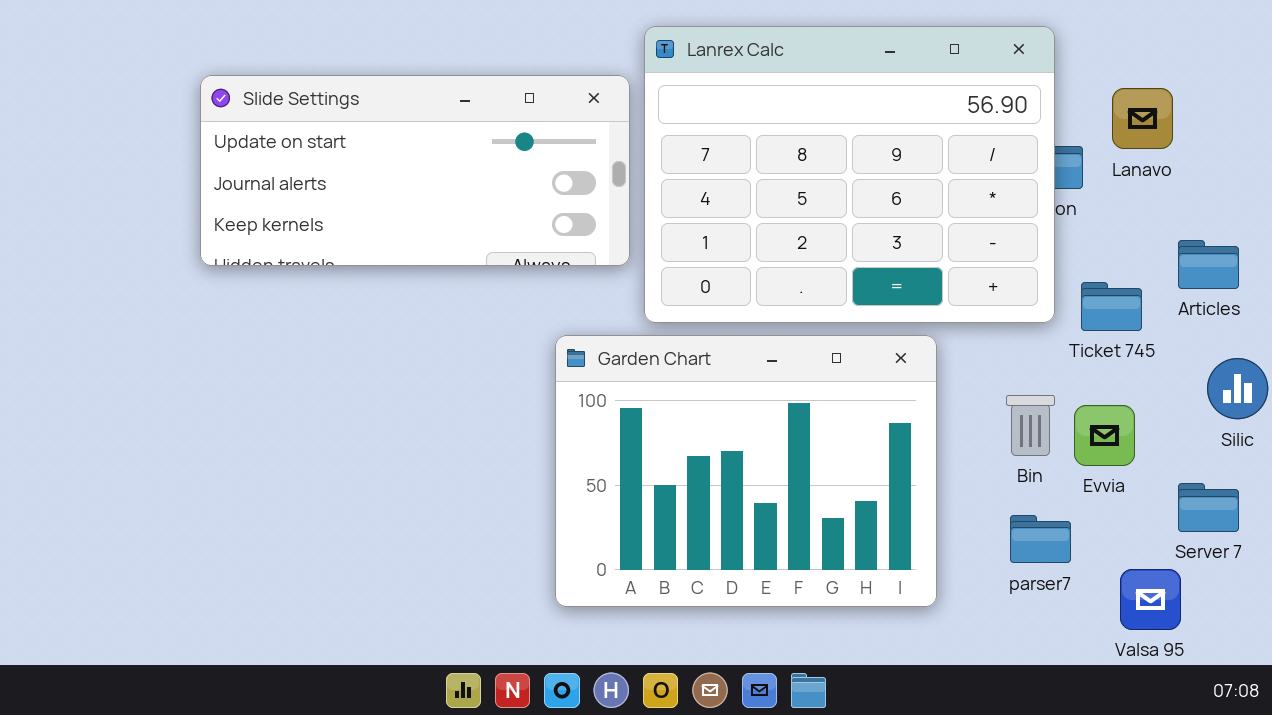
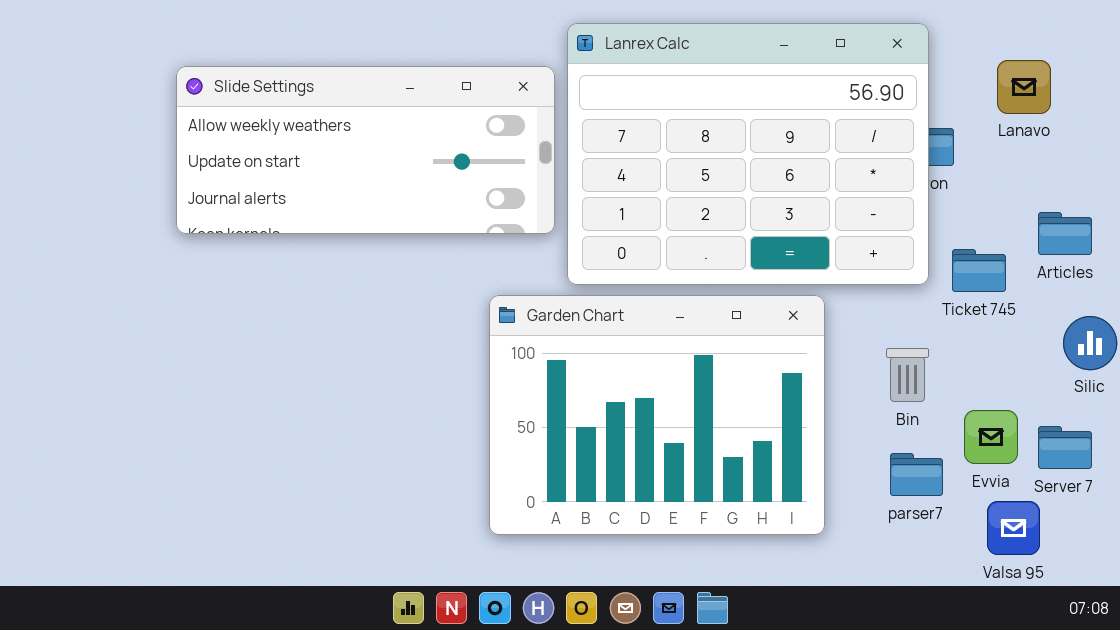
Slide Settings: [200,75,630,266] -> [176,66,555,234], scrolled up 1 row
Lanavo: [1112,88,1173,149] -> [997,60,1051,114], moved
Evvia: [1074,405,1135,466] -> [964,410,1018,464], moved

